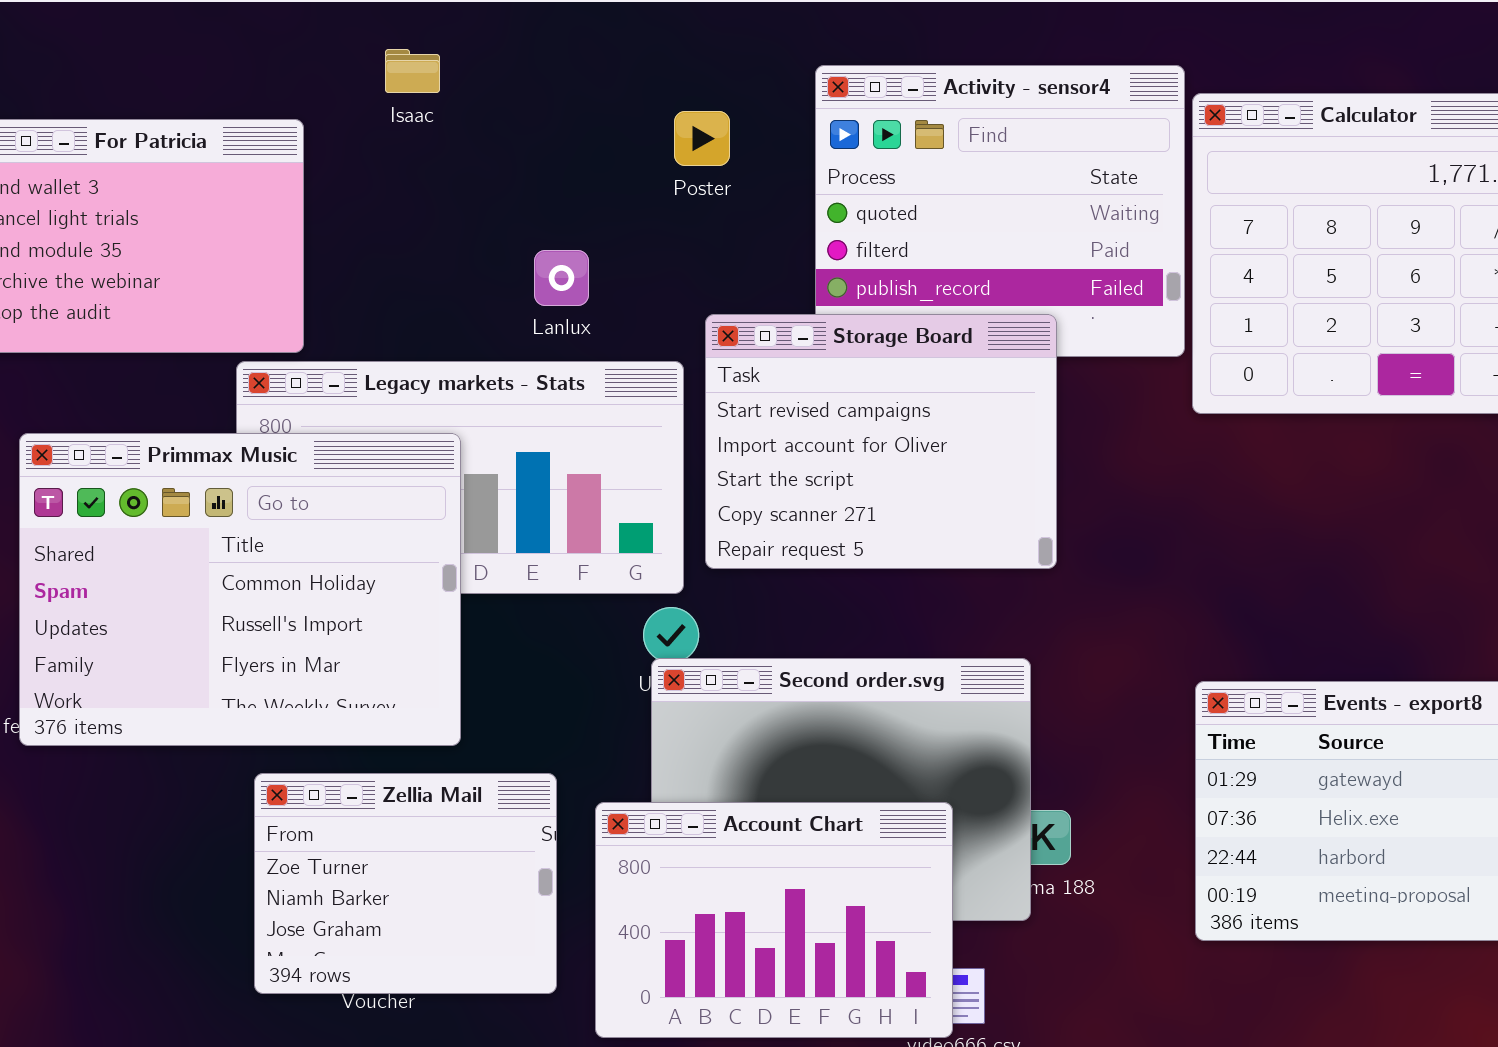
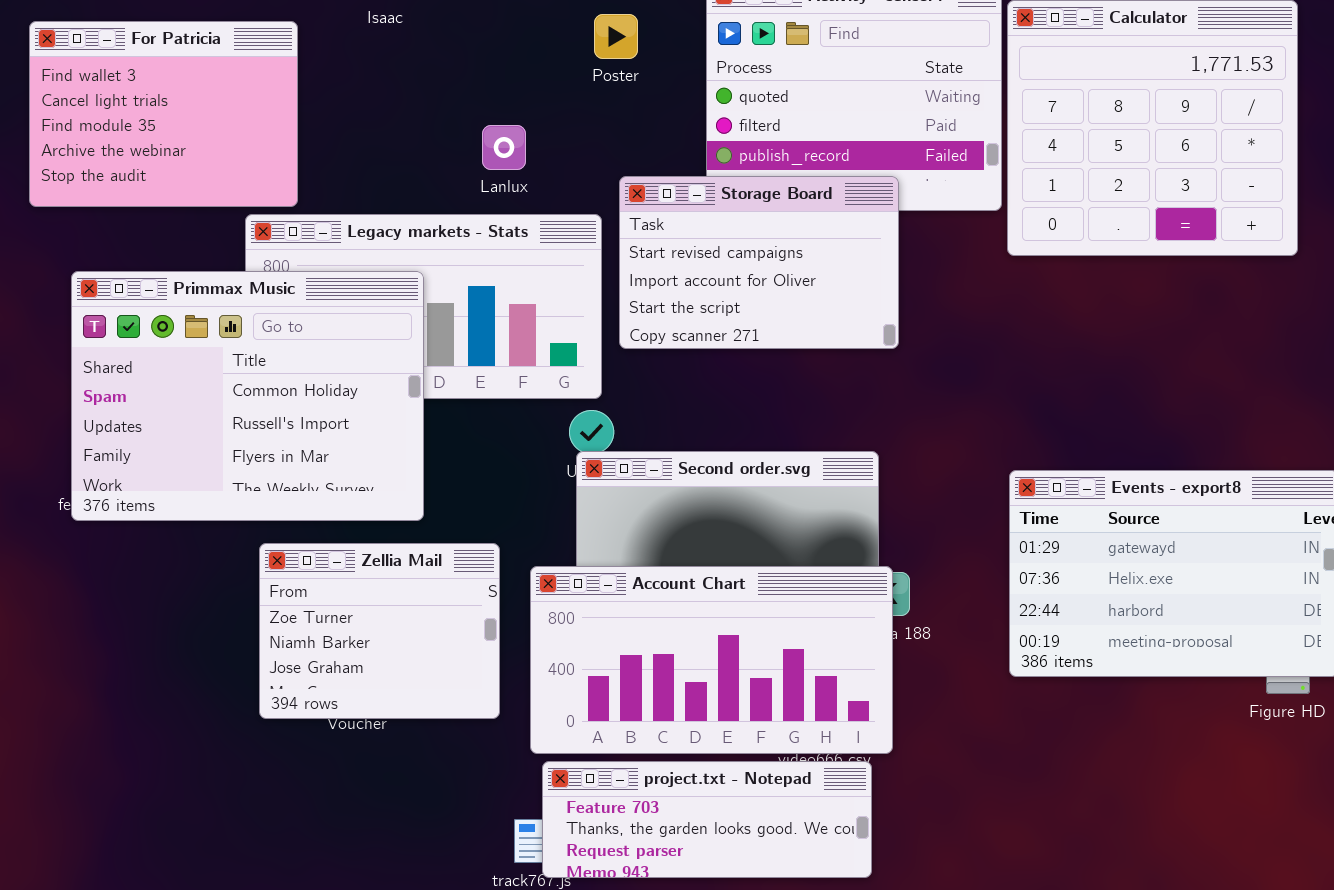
Storage Board: [705,314,1057,569] -> [619,176,899,349], resized
Account Chart: [595,802,953,1038] -> [530,566,893,754], resized

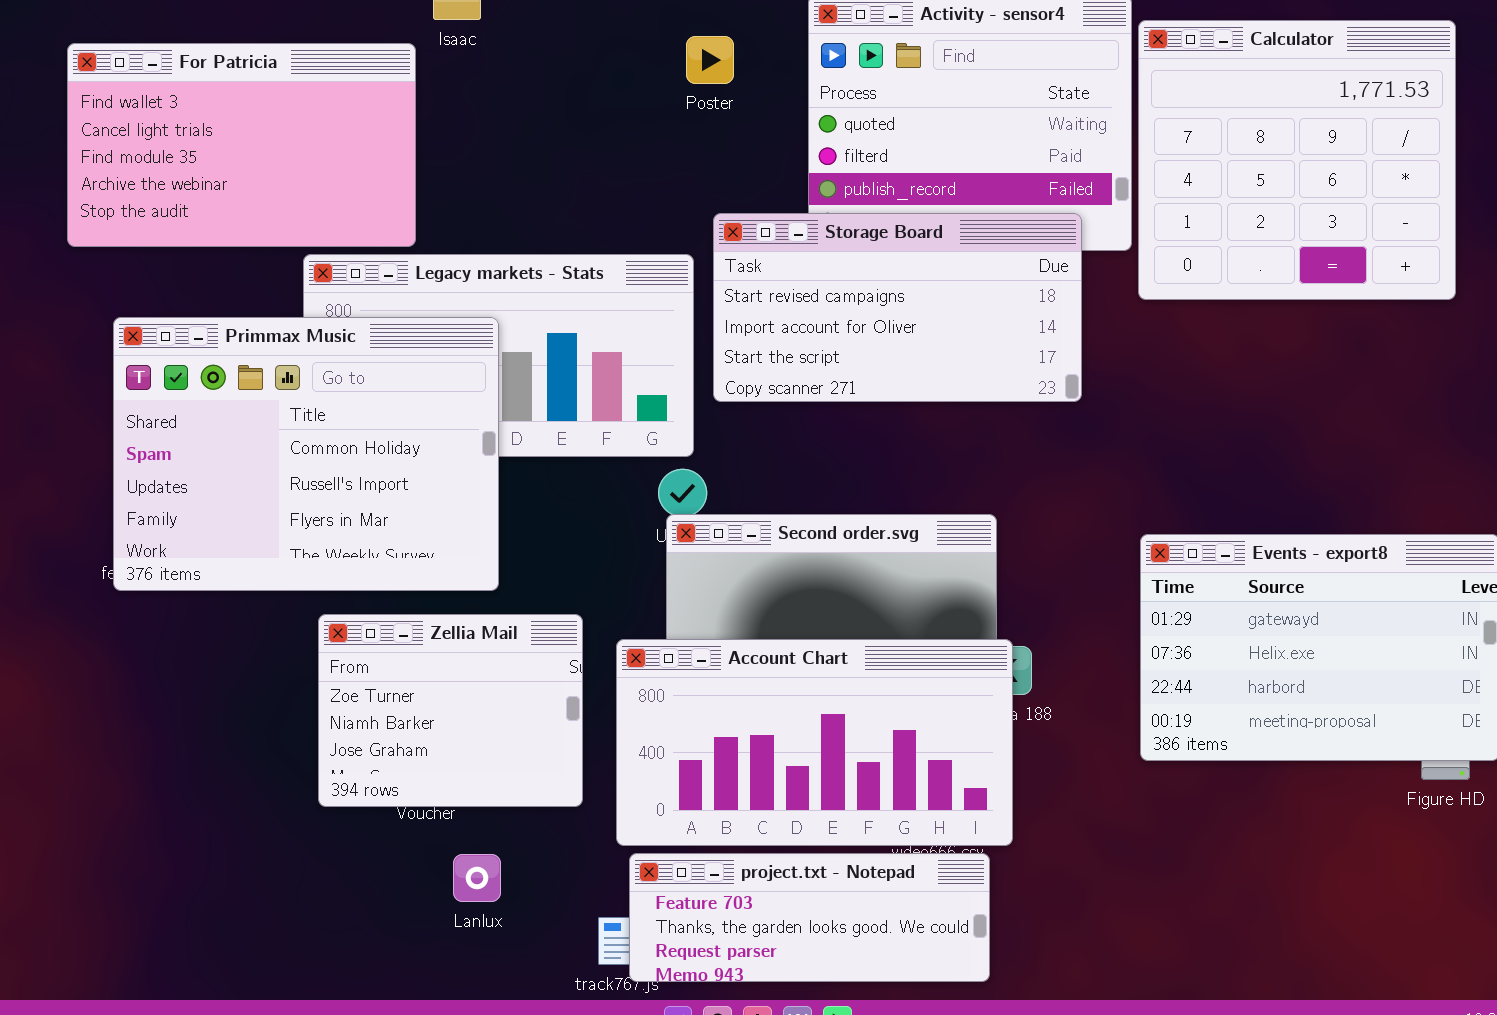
For Patricia: [29,21,298,207] -> [67,43,416,247], resized
Lanlux: [482,125,526,170] -> [453,854,501,902], moved
Storage Board: [619,176,899,349] -> [713,213,1082,402], resized

